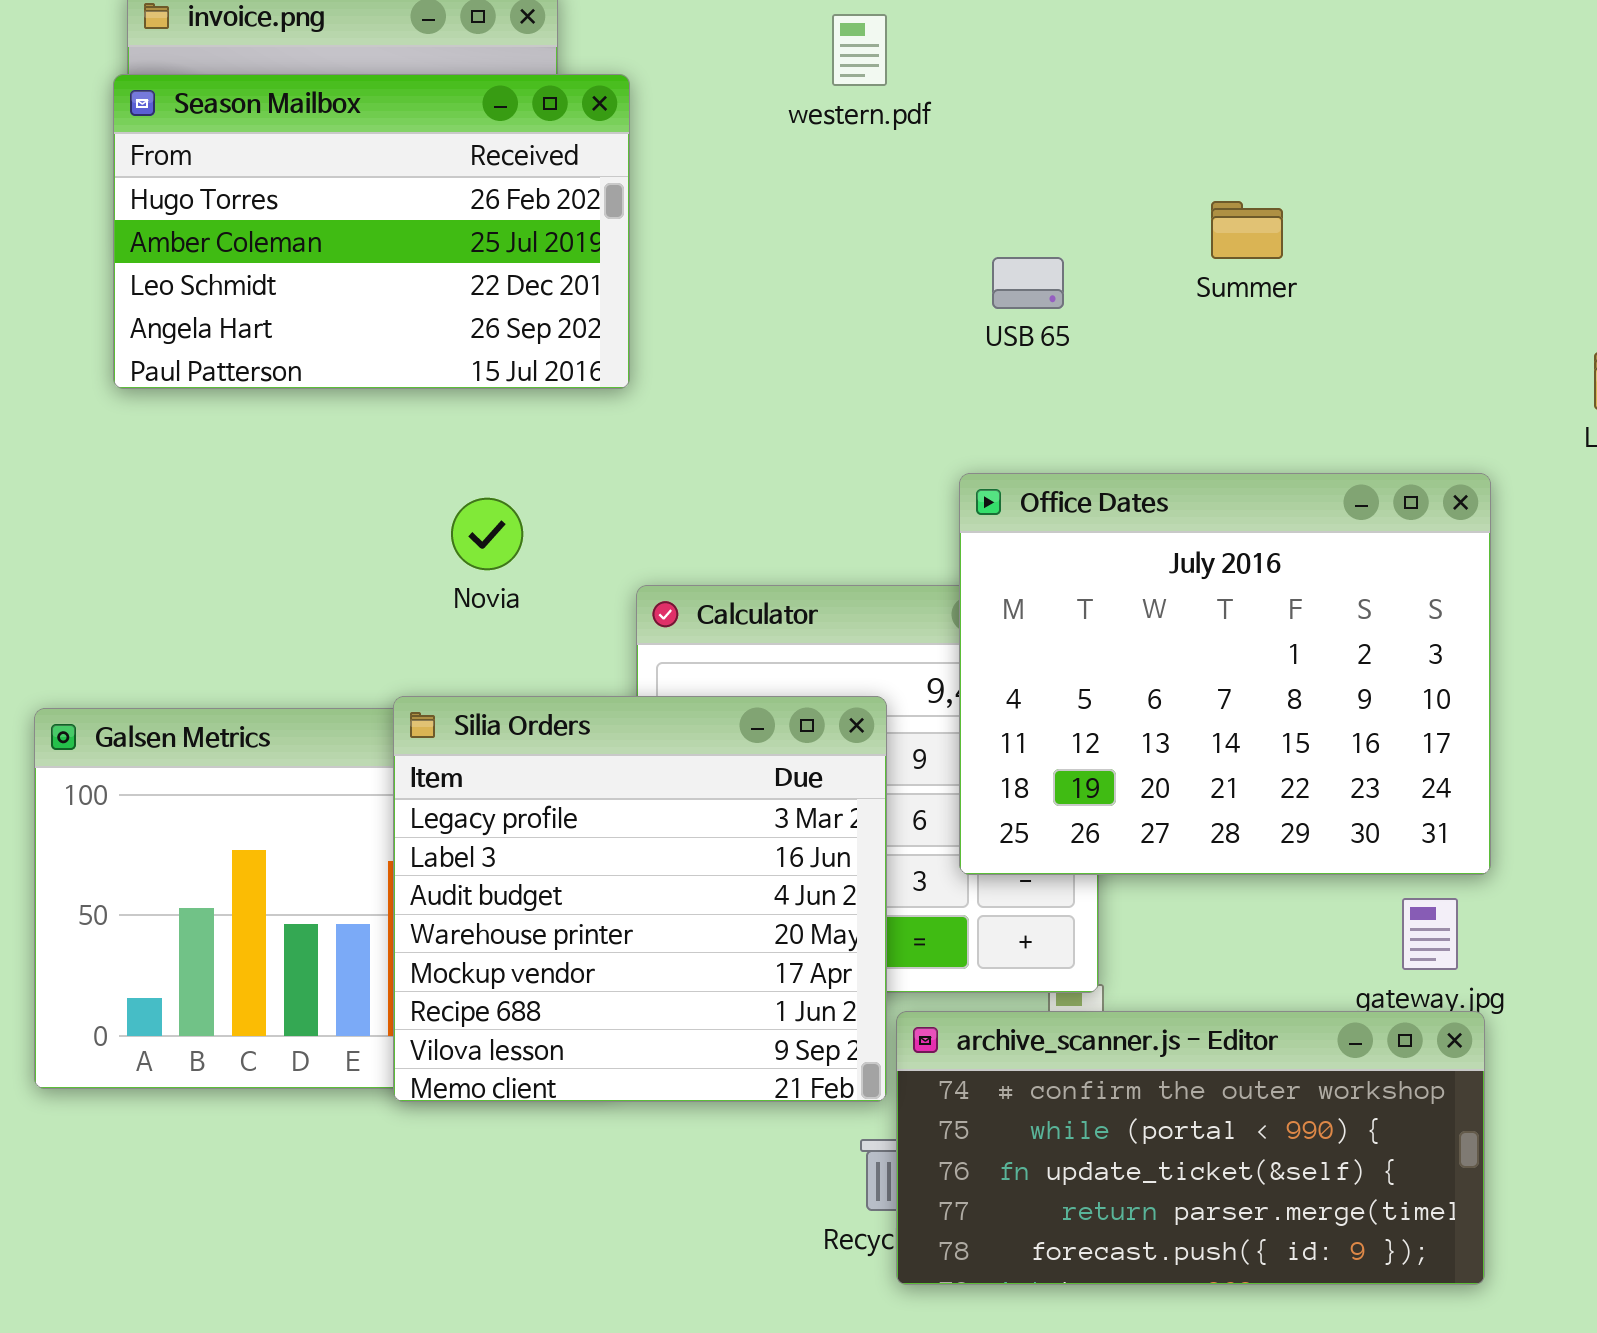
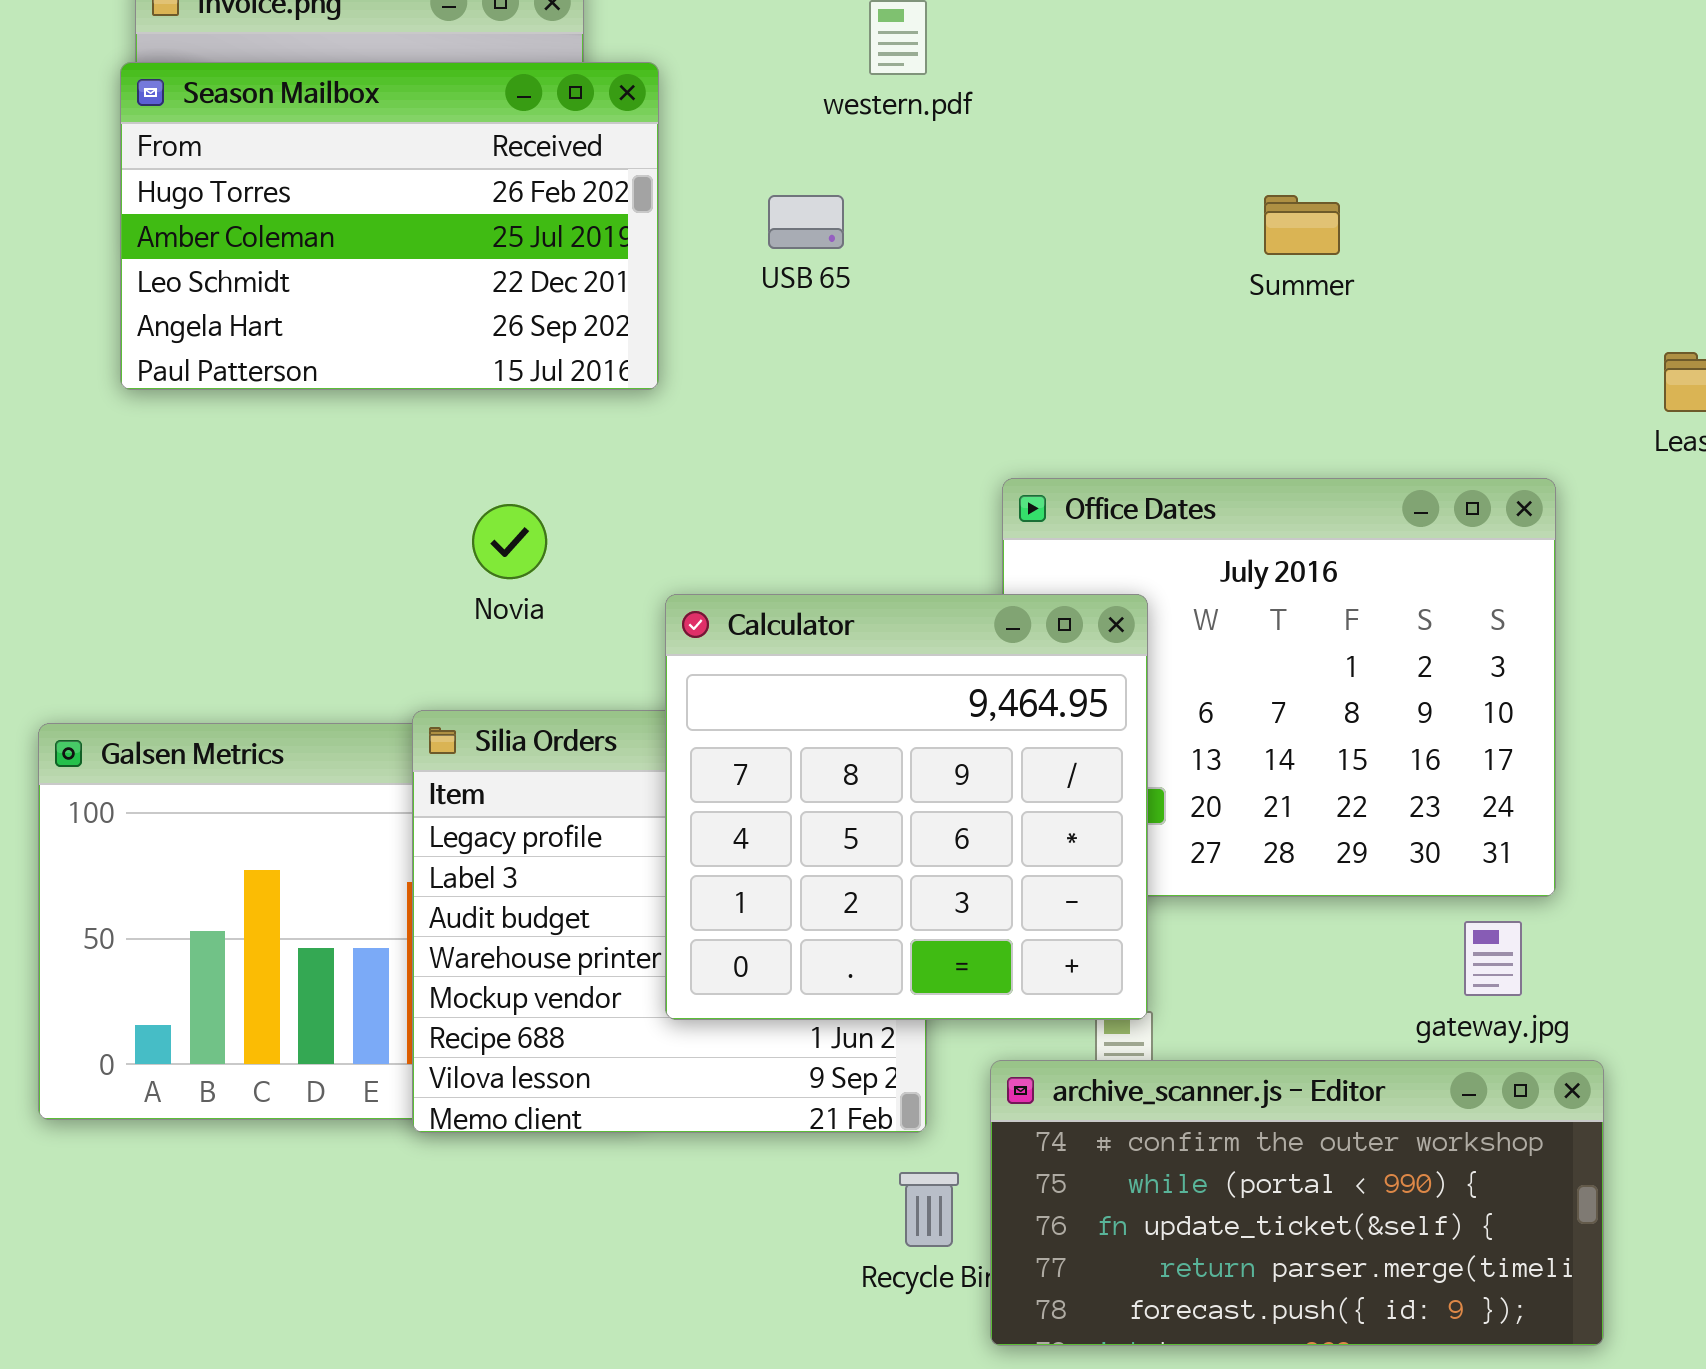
USB 65: [992,257,1064,309] -> [768,195,844,249], moved
Calculator: [636,585,1099,993] -> [665,594,1148,1020], raised
archive_scanner.js - Editor: [896,1011,1485,1285] -> [990,1060,1604,1346], moved

